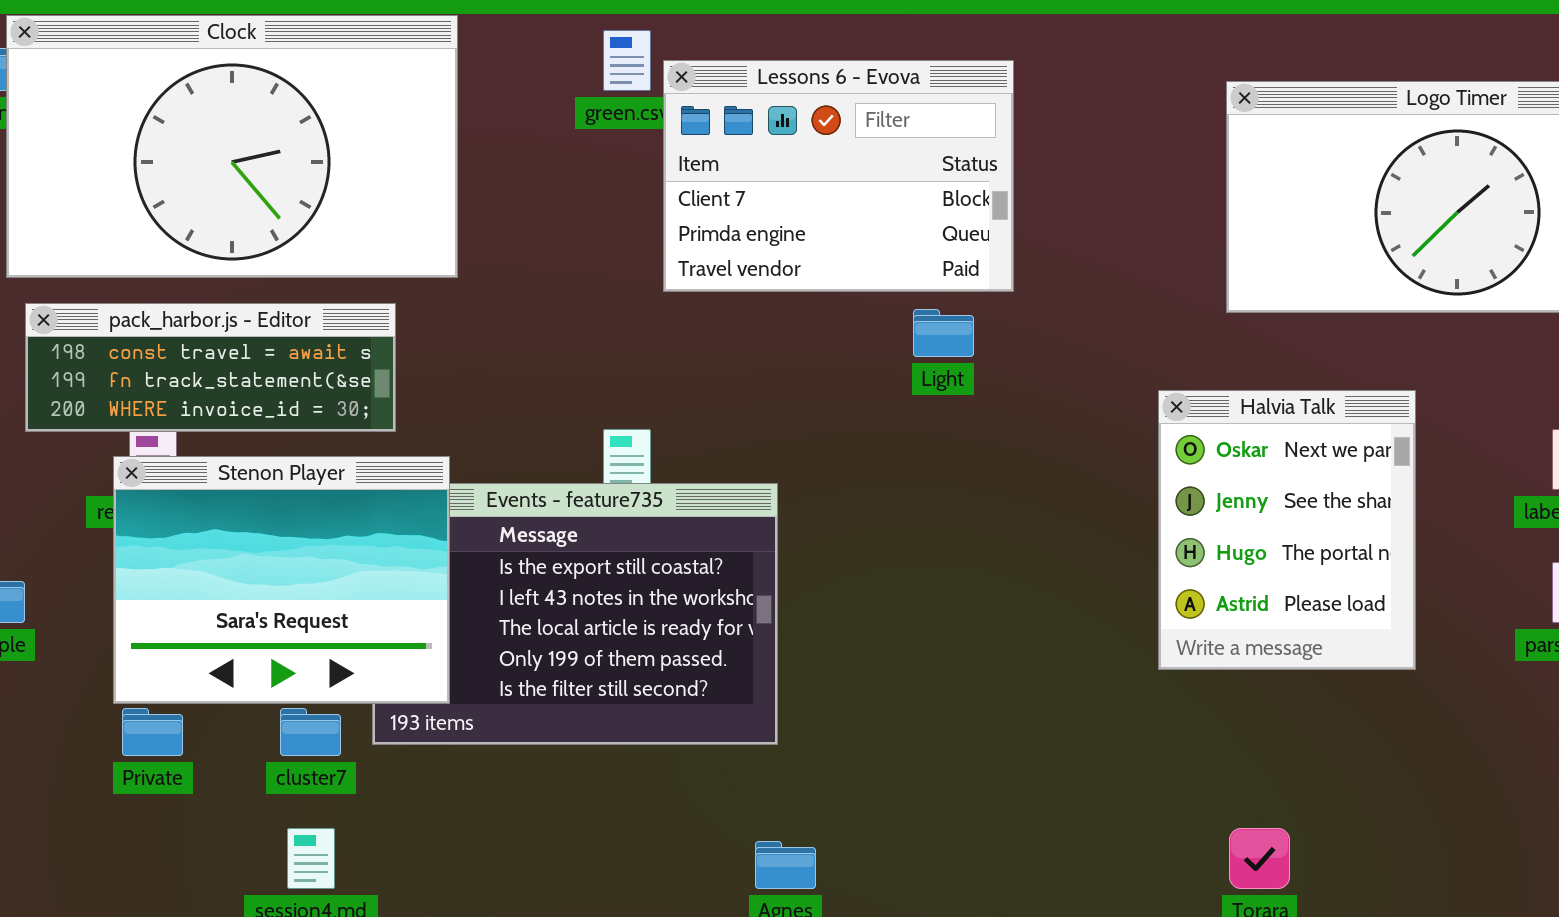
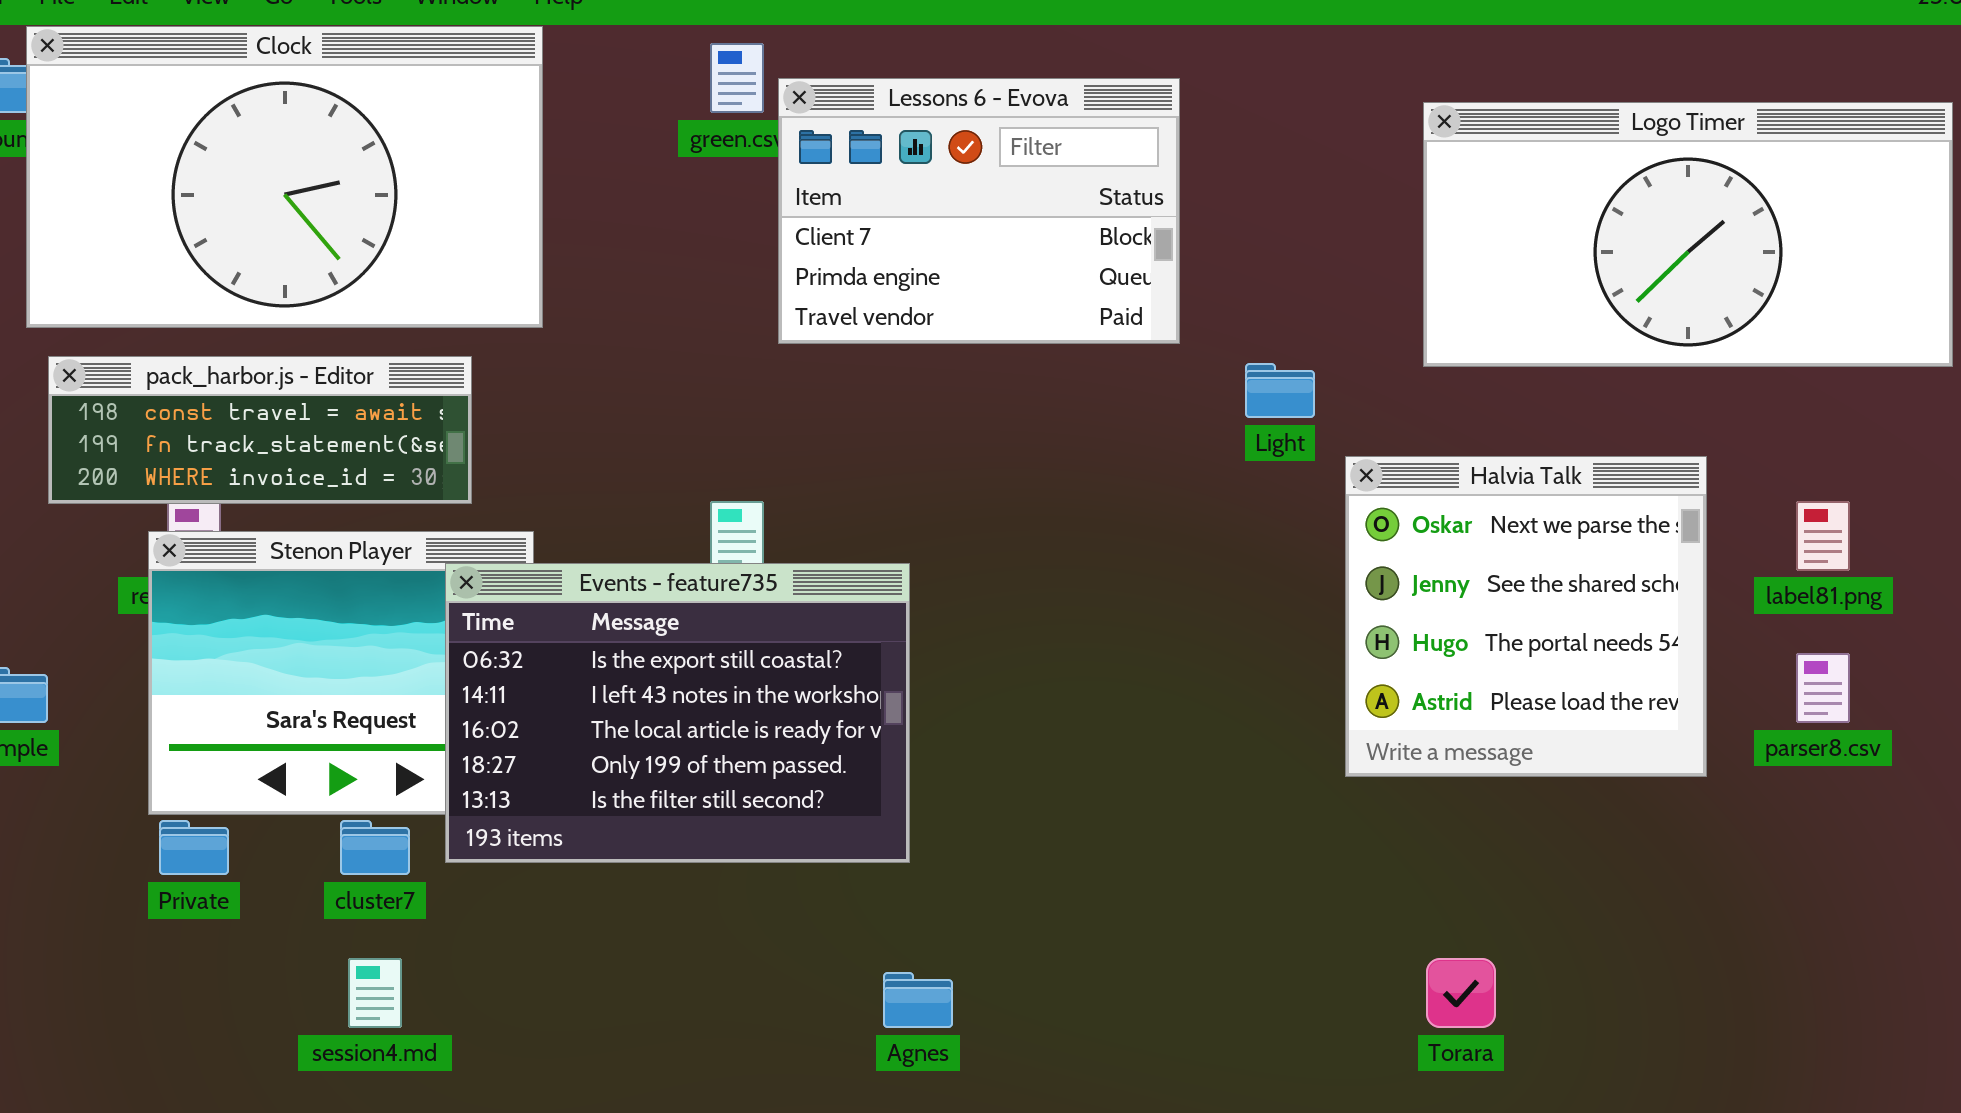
Light: [913,309,974,357] -> [1245,363,1315,418], moved
Halvia Talk: [1158,390,1416,670] -> [1345,456,1707,777], resized
Events - feature735: [372,483,778,745] -> [445,563,910,863], raised

